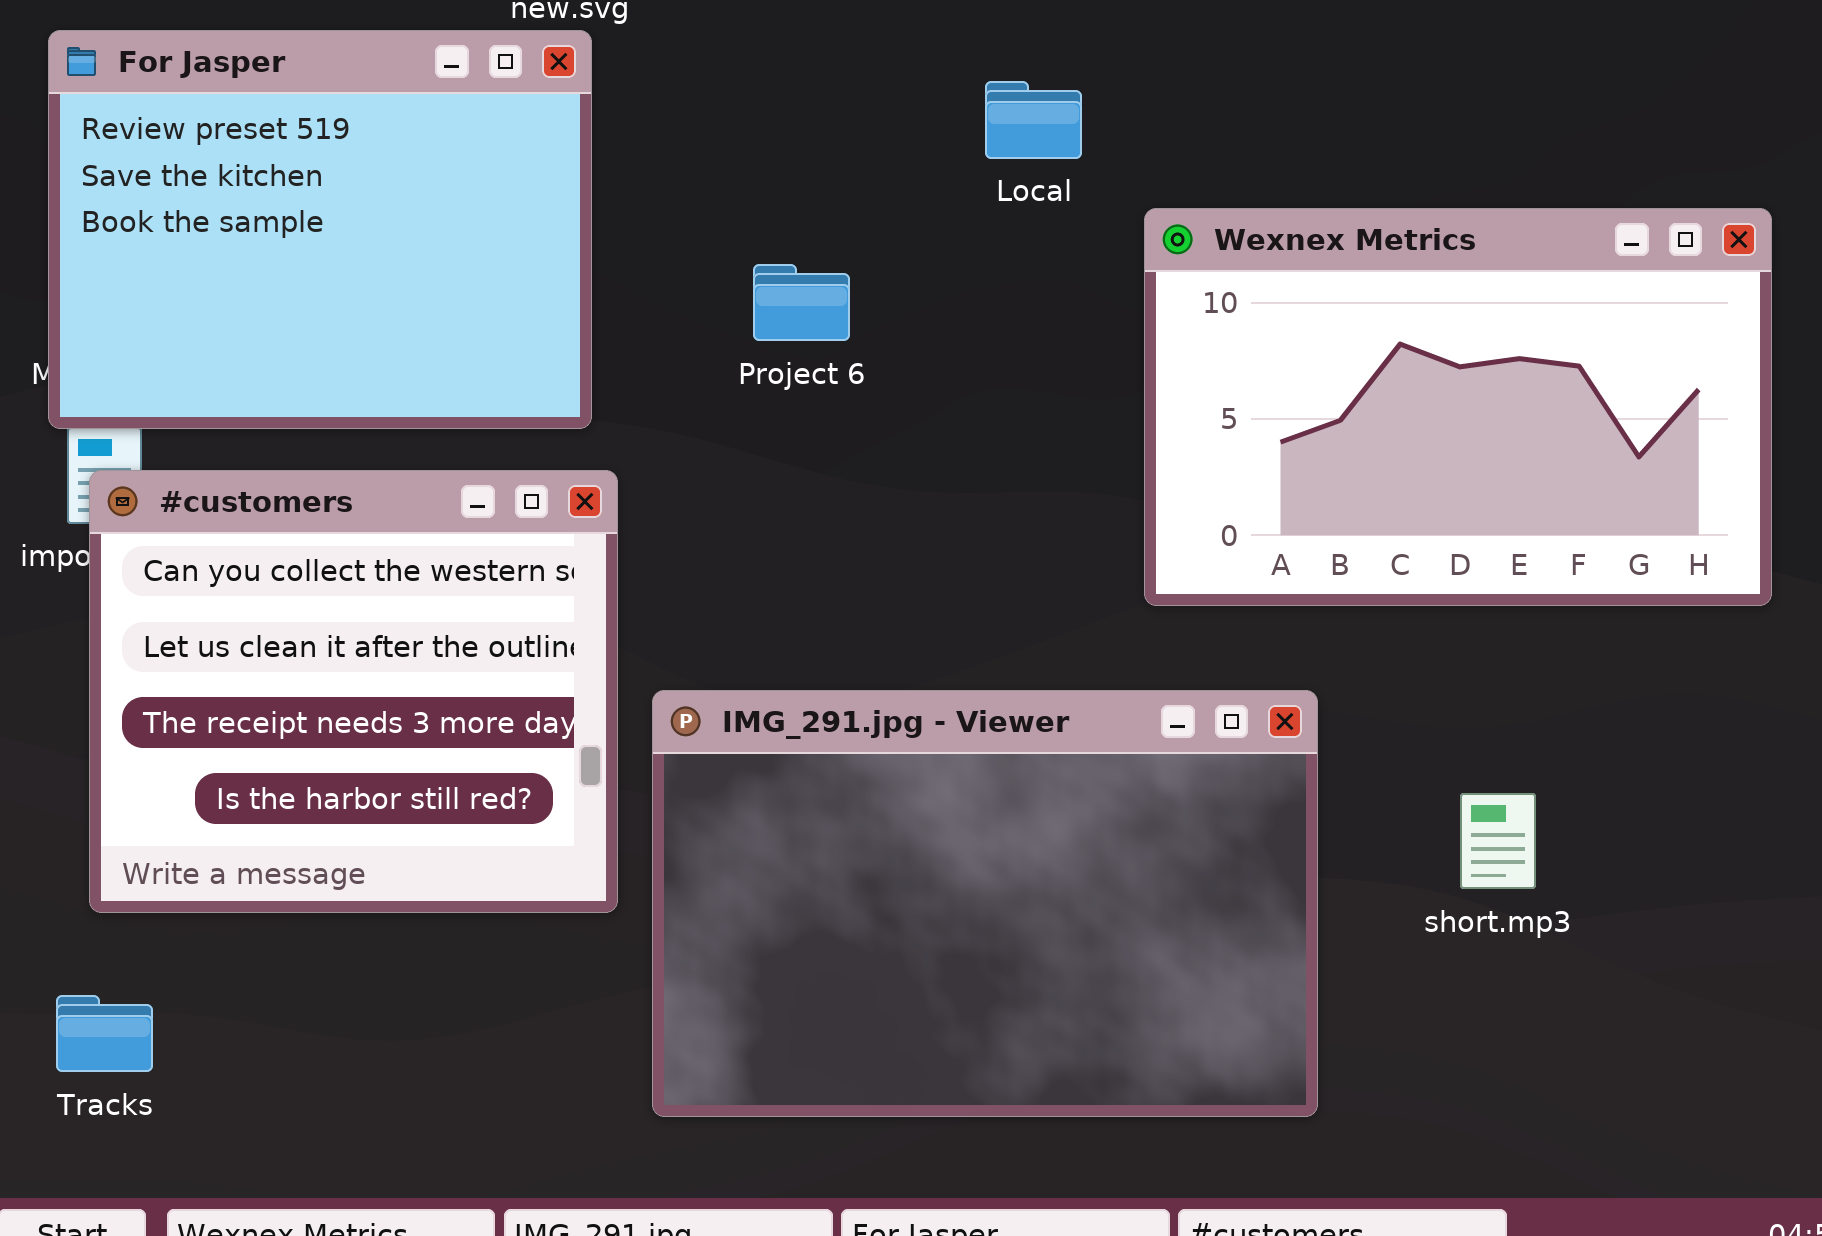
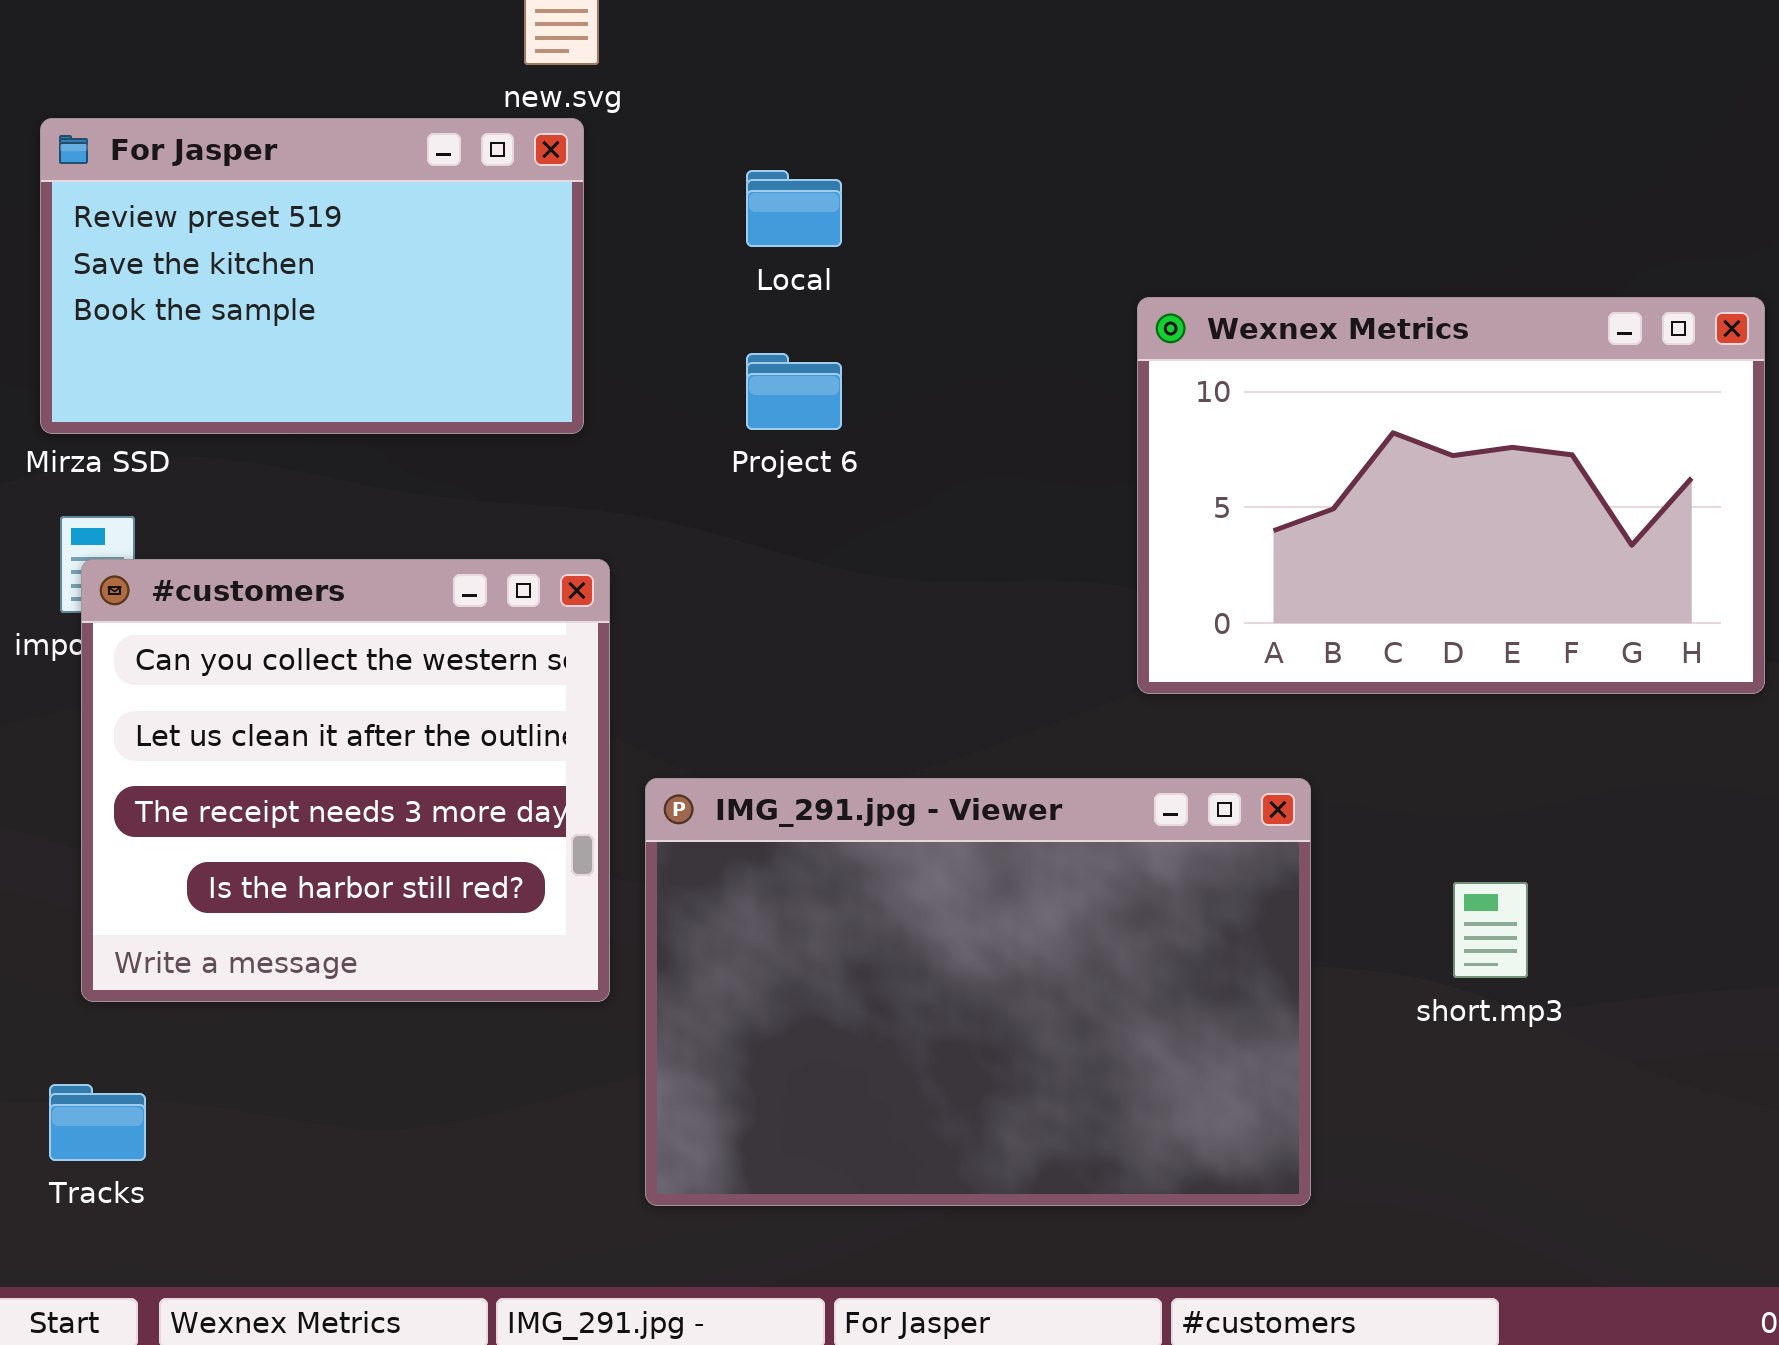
For Jasper: [48,30,592,429] -> [40,118,584,434], resized
Local: [985,81,1082,159] -> [746,170,842,247], moved

